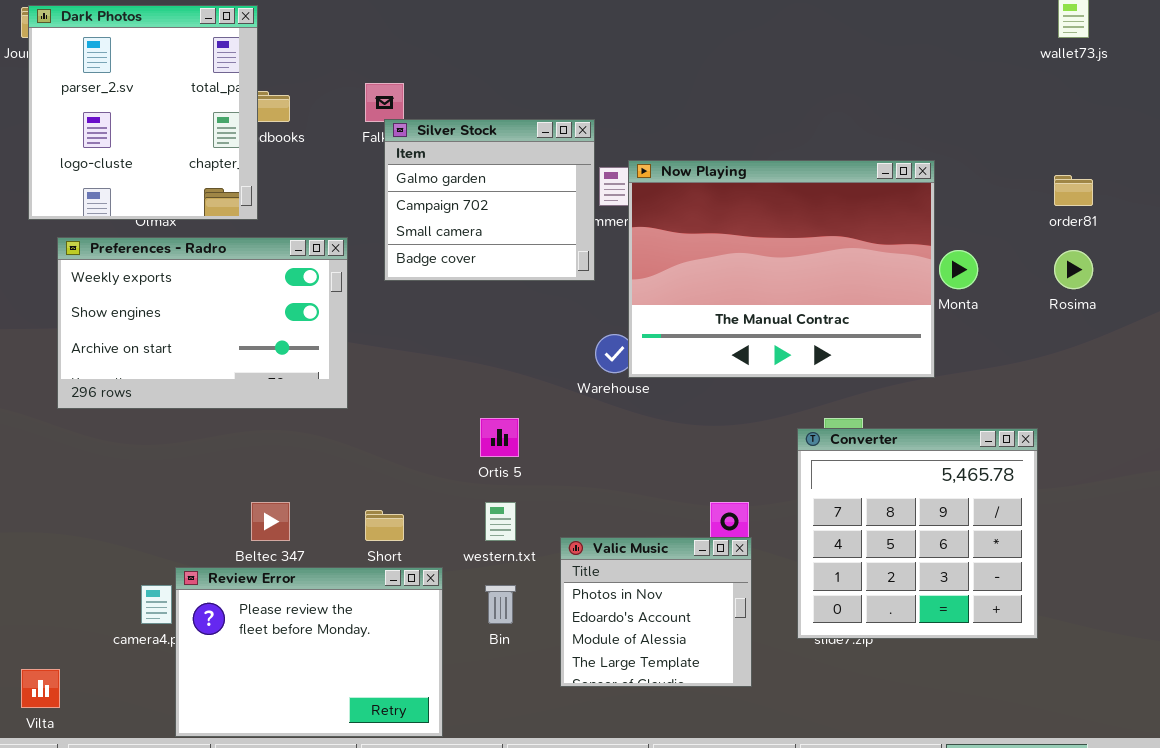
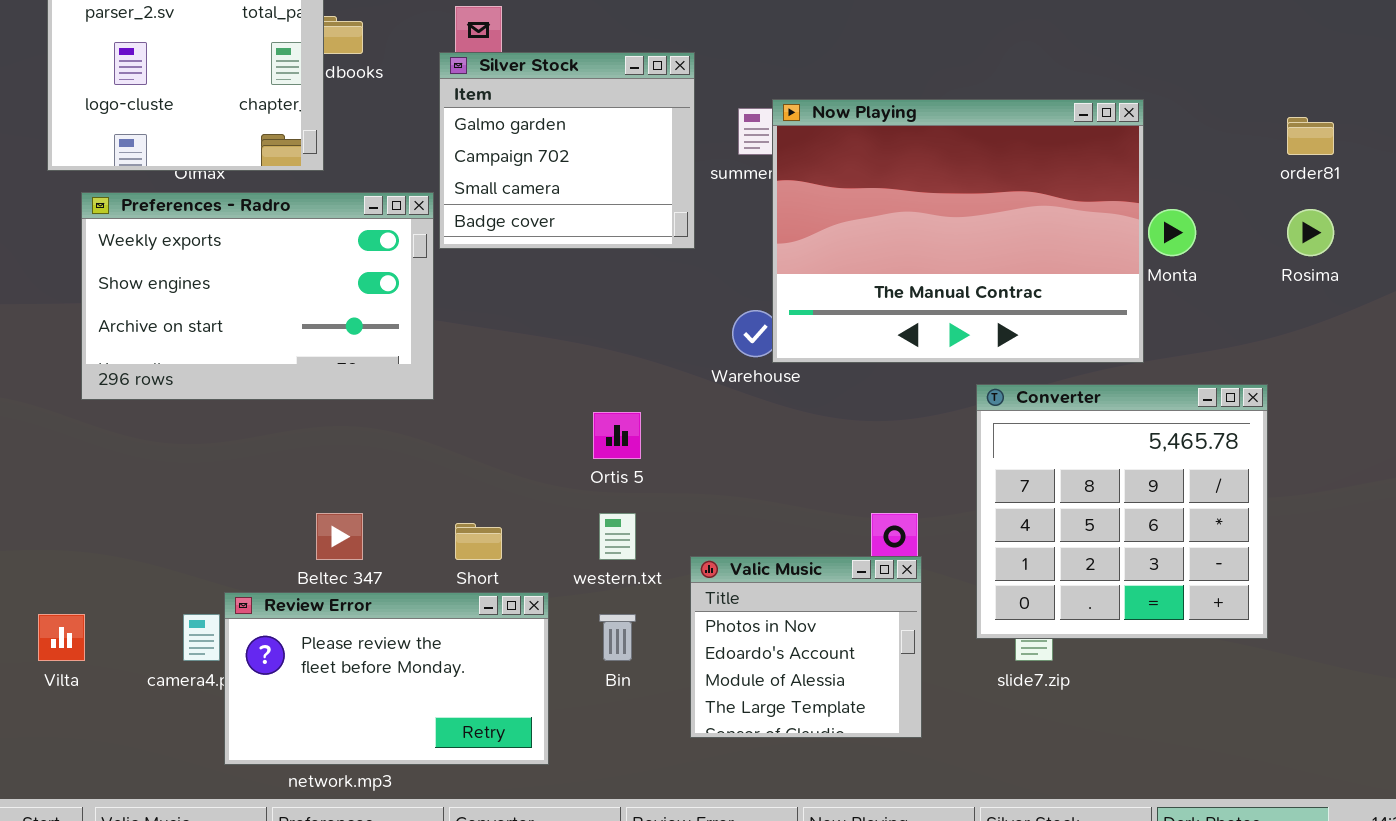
Silver Stock: [384,119,595,281] -> [439,52,695,249], moved
Converter: [797,428,1038,639] -> [976,384,1268,639], moved
Review Error: [175,567,443,737] -> [224,592,549,765], resized
Vilta: [21,669,60,708] -> [38,614,85,661], moved

